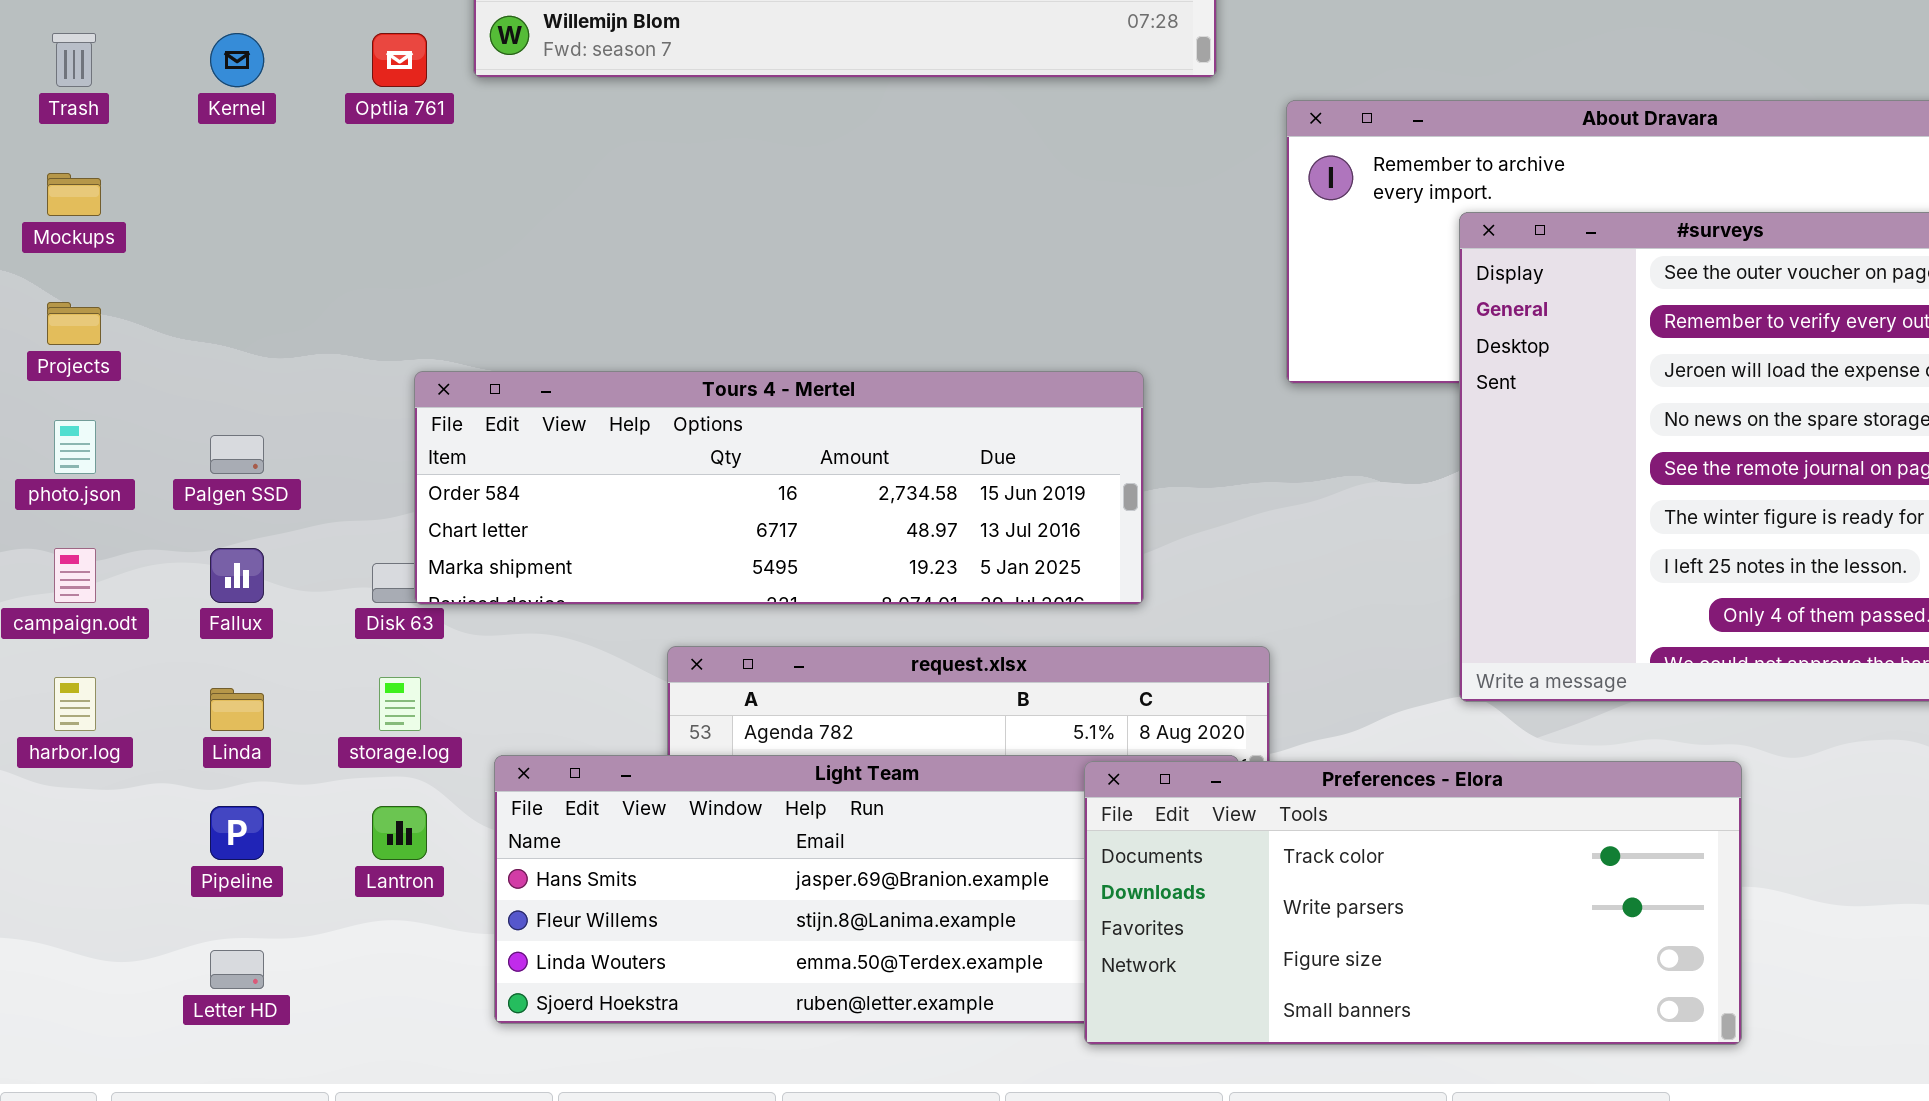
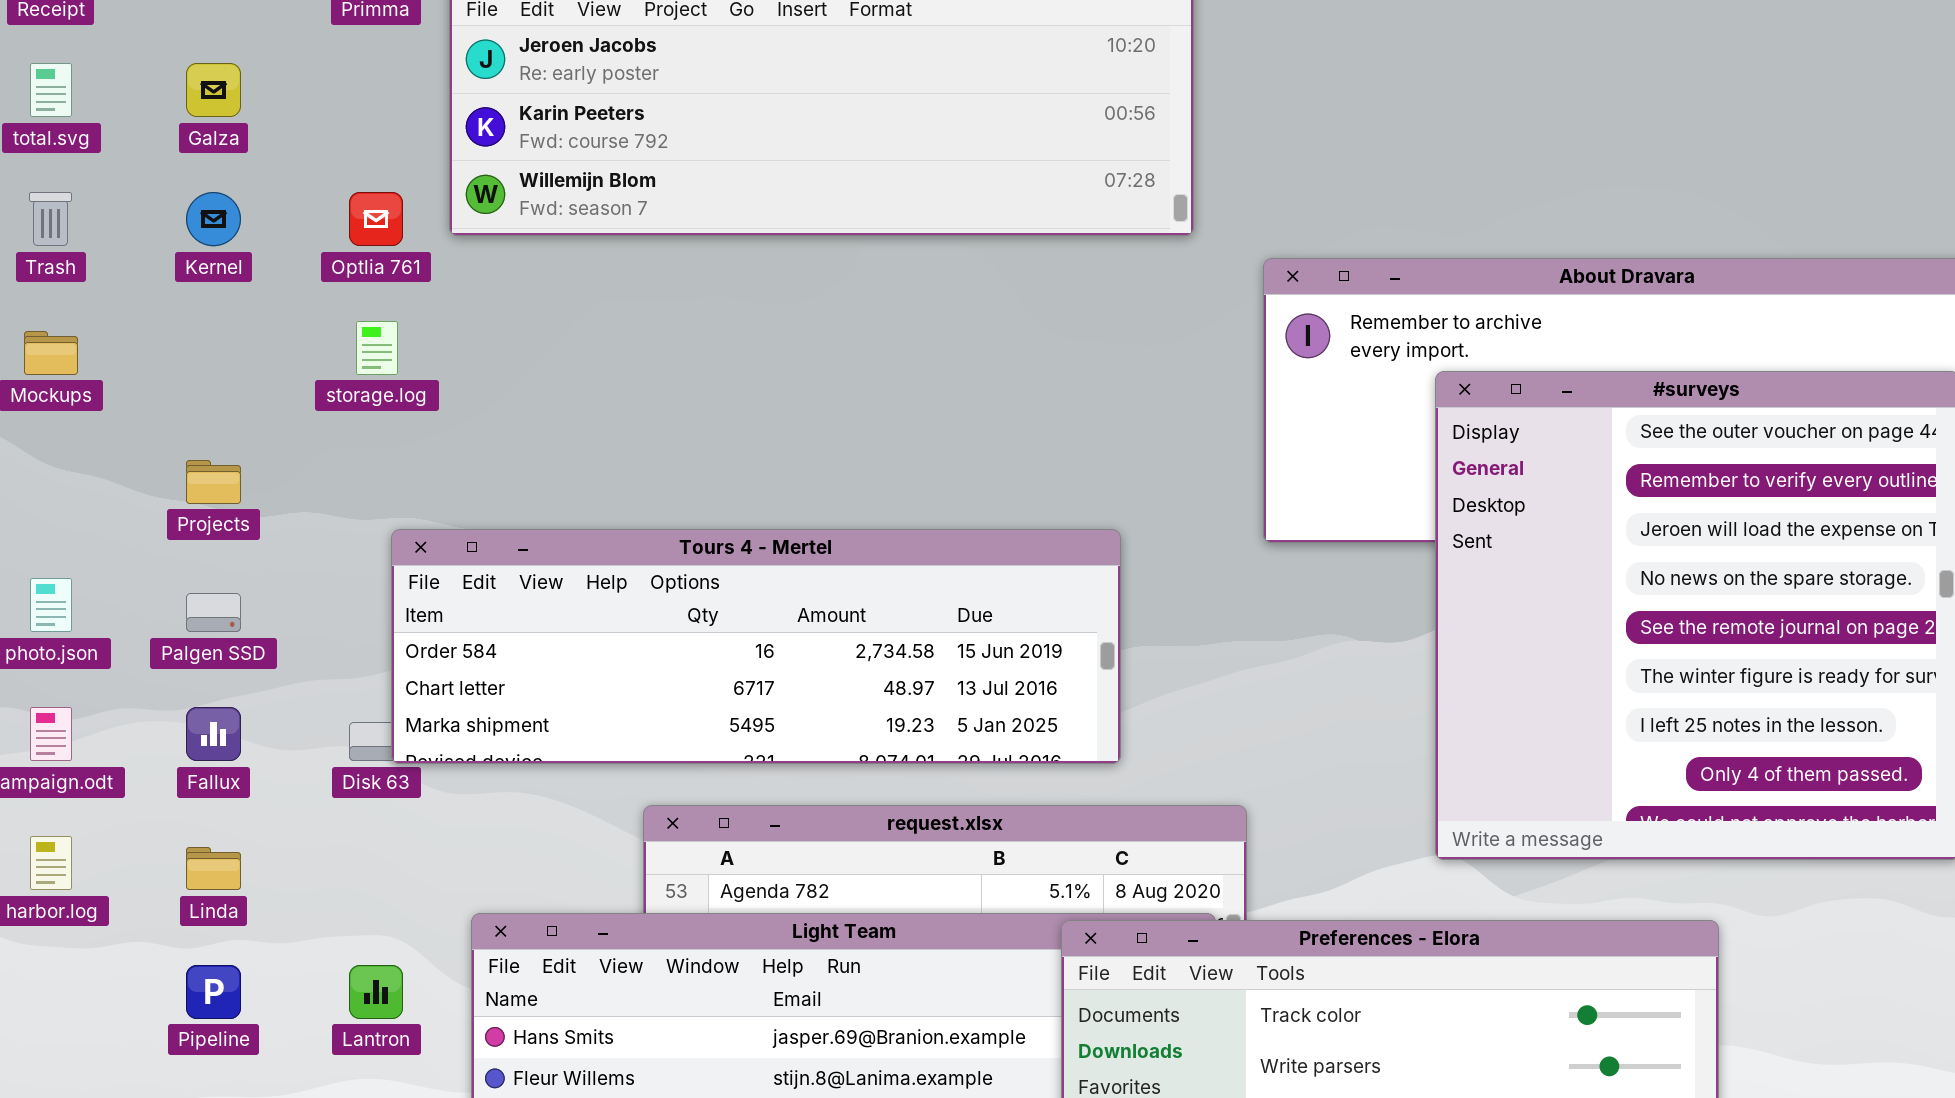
Projects: [47,302,101,345] -> [186,460,241,504], moved
storage.log: [379,677,421,731] -> [356,321,398,375], moved

